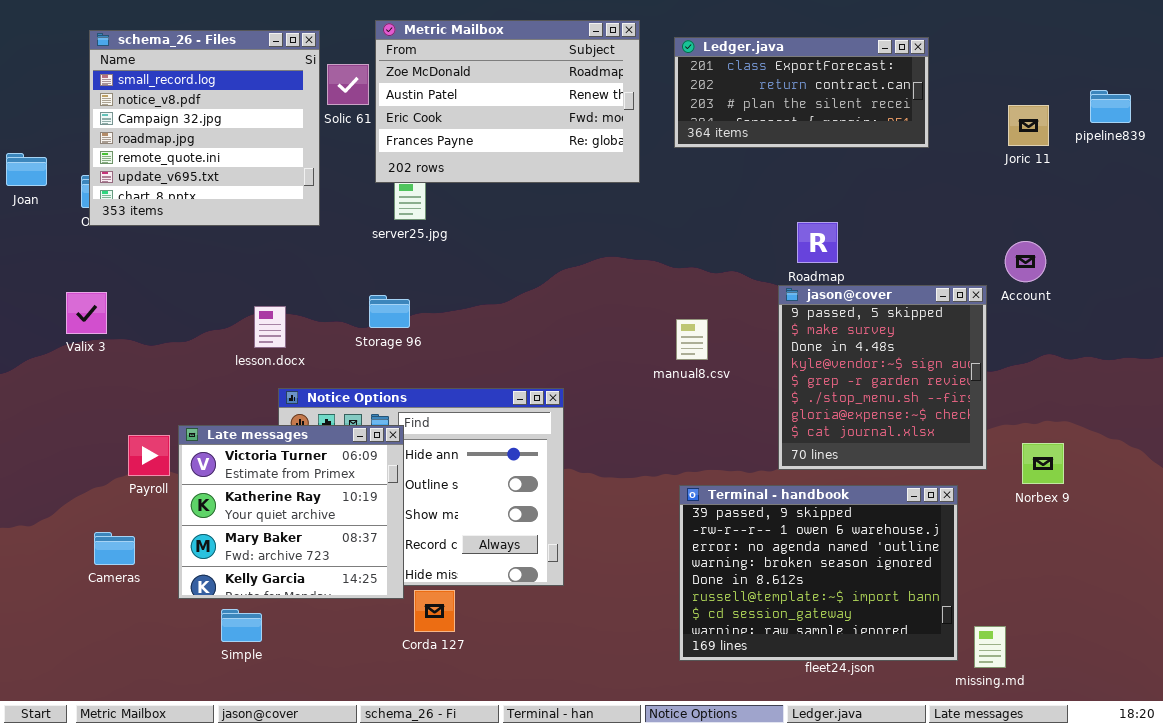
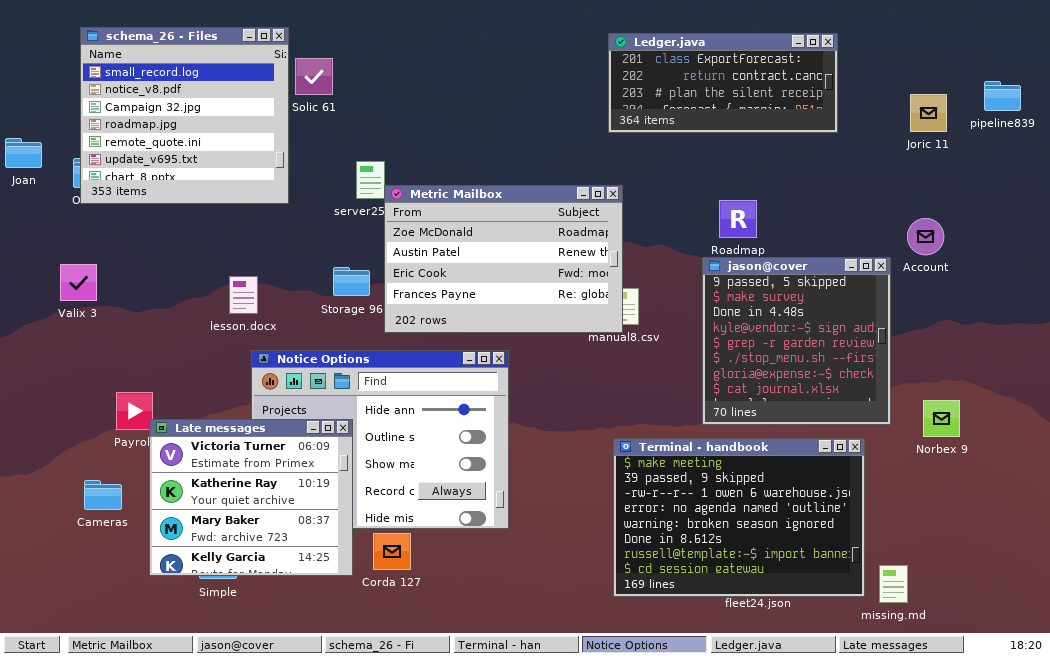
Metric Mailbox: [375,20,640,183] -> [384,185,623,333], moved
Late messages: [178,425,404,599] -> [149,419,353,576], moved
Terminal - handbook: [679,485,958,661] -> [613,438,865,597], scrolled up 1 row

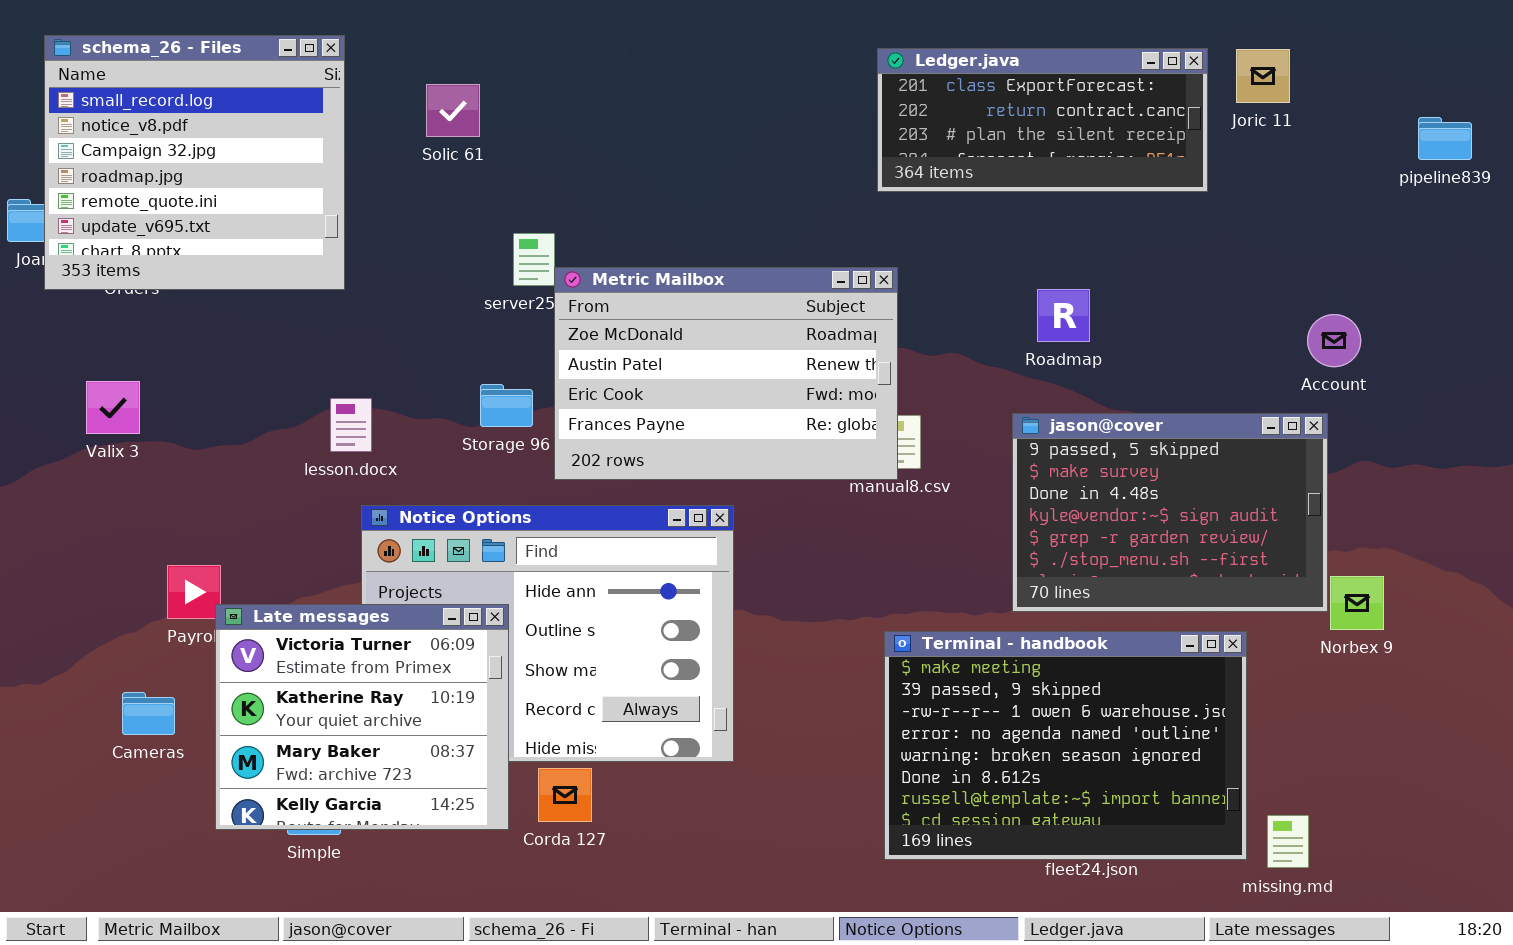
schema_26 - Files: [80,27,289,204] -> [44,35,345,290], moved
Joric 11: [910,94,947,132] -> [1236,49,1290,103], moved
jason@cover: [702,257,891,425] -> [1012,413,1328,612], resized

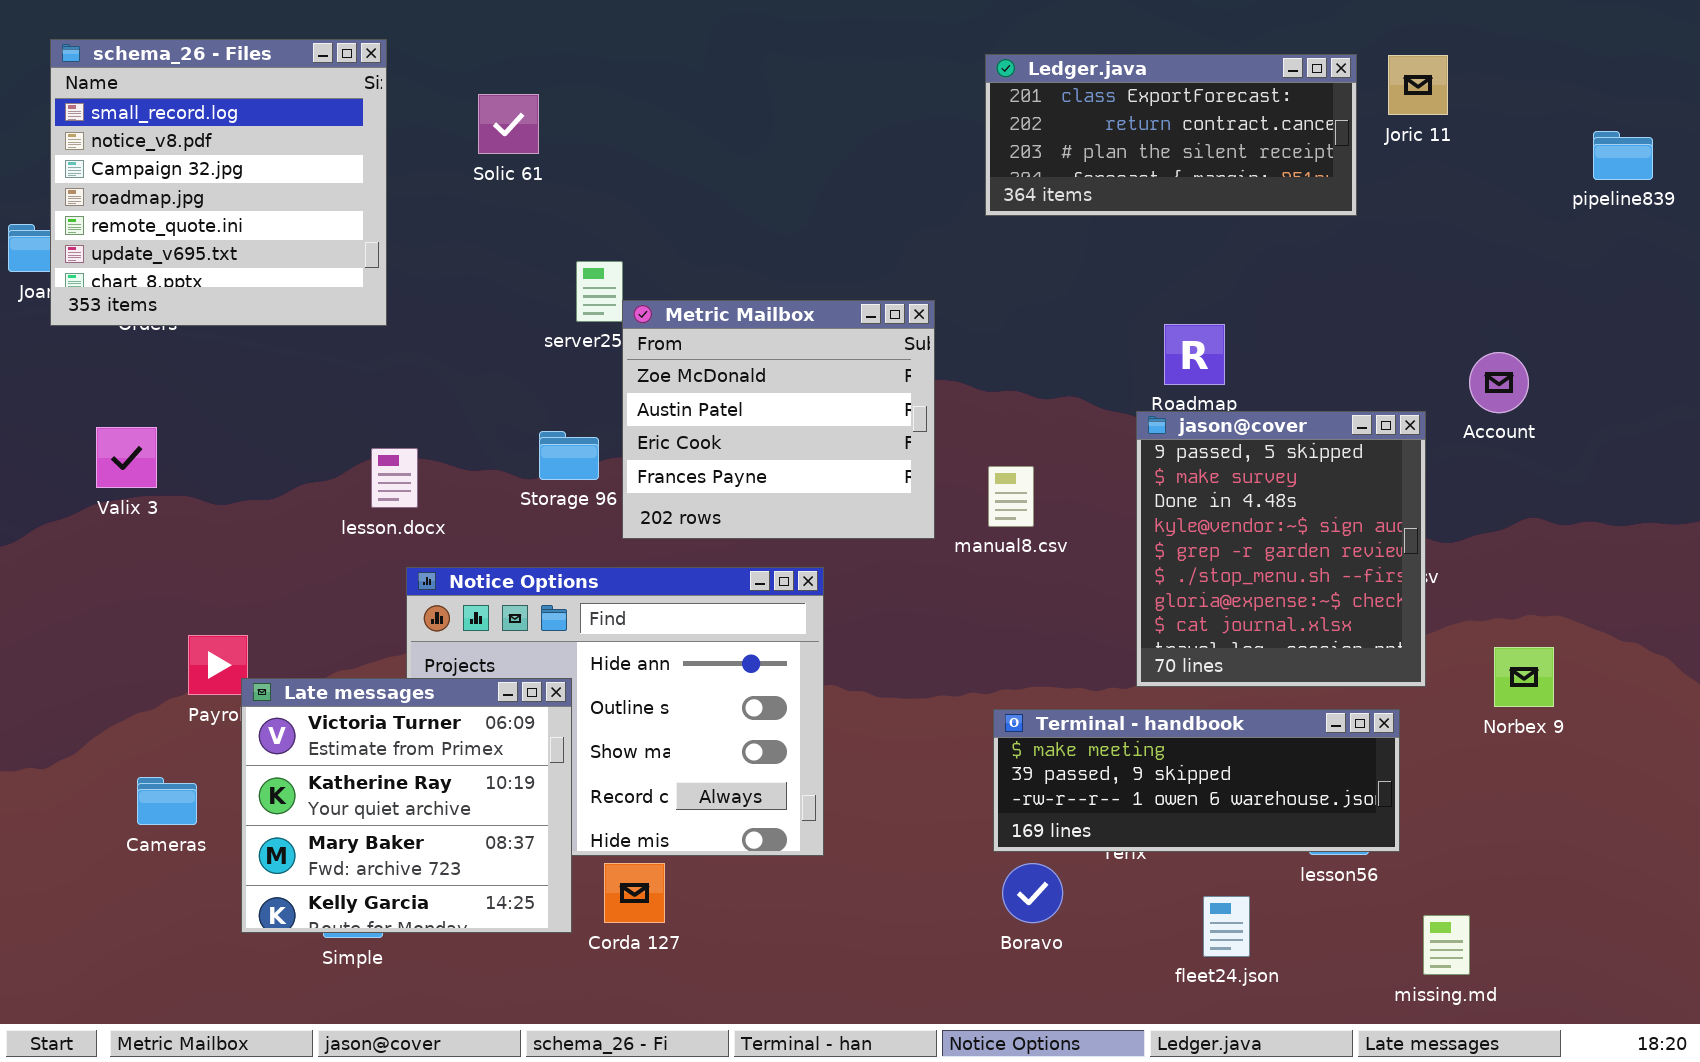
Metric Mailbox: [554,267,898,480] -> [622,300,935,539], resized
jason@cover: [1012,413,1328,612] -> [1136,411,1426,687], resized
Terminal - handbook: [884,631,1247,860] -> [993,709,1400,852], resized

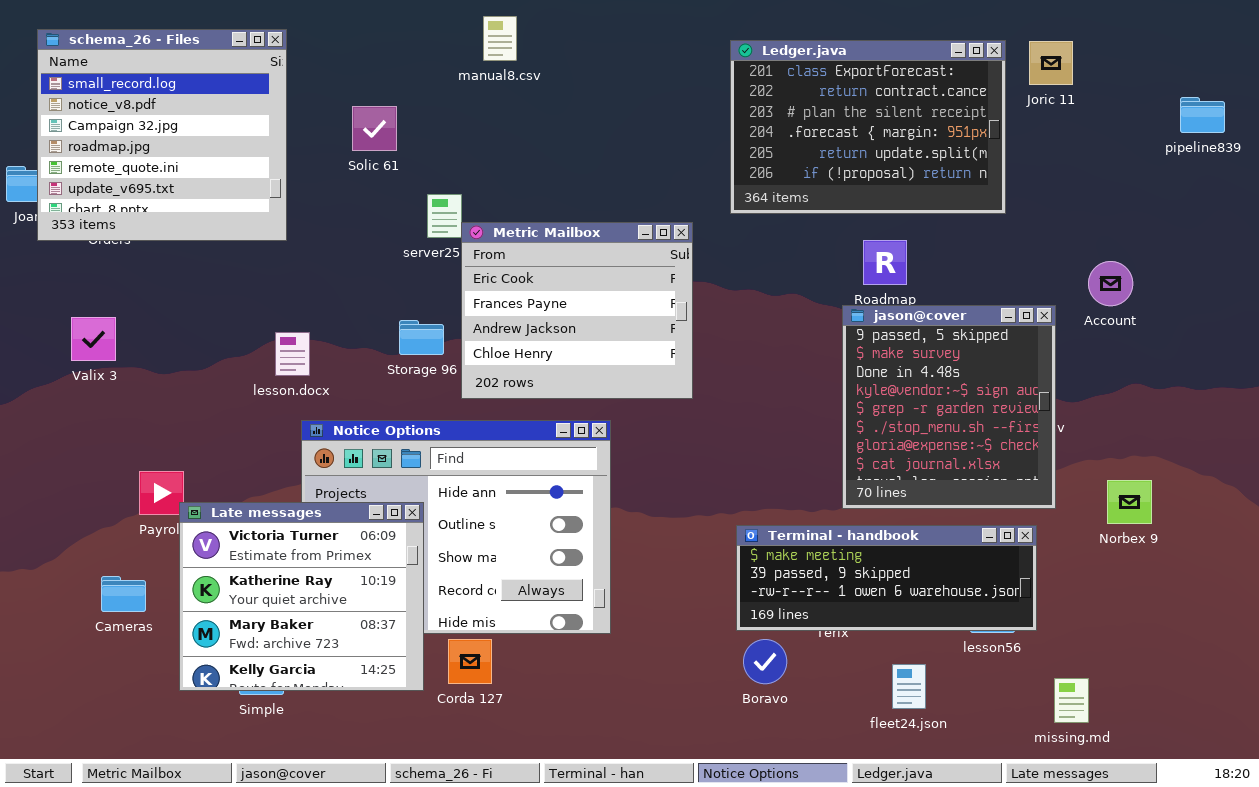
Ledger.java: [985,54,1357,216] -> [730,40,1006,214], resized
Solic 61: [478,94,539,154] -> [352,106,397,151], moved
Metric Mailbox: [622,300,935,539] -> [461,222,693,399], scrolled down 2 rows
manual8.csv: [988,466,1034,527] -> [483,16,517,61], moved

